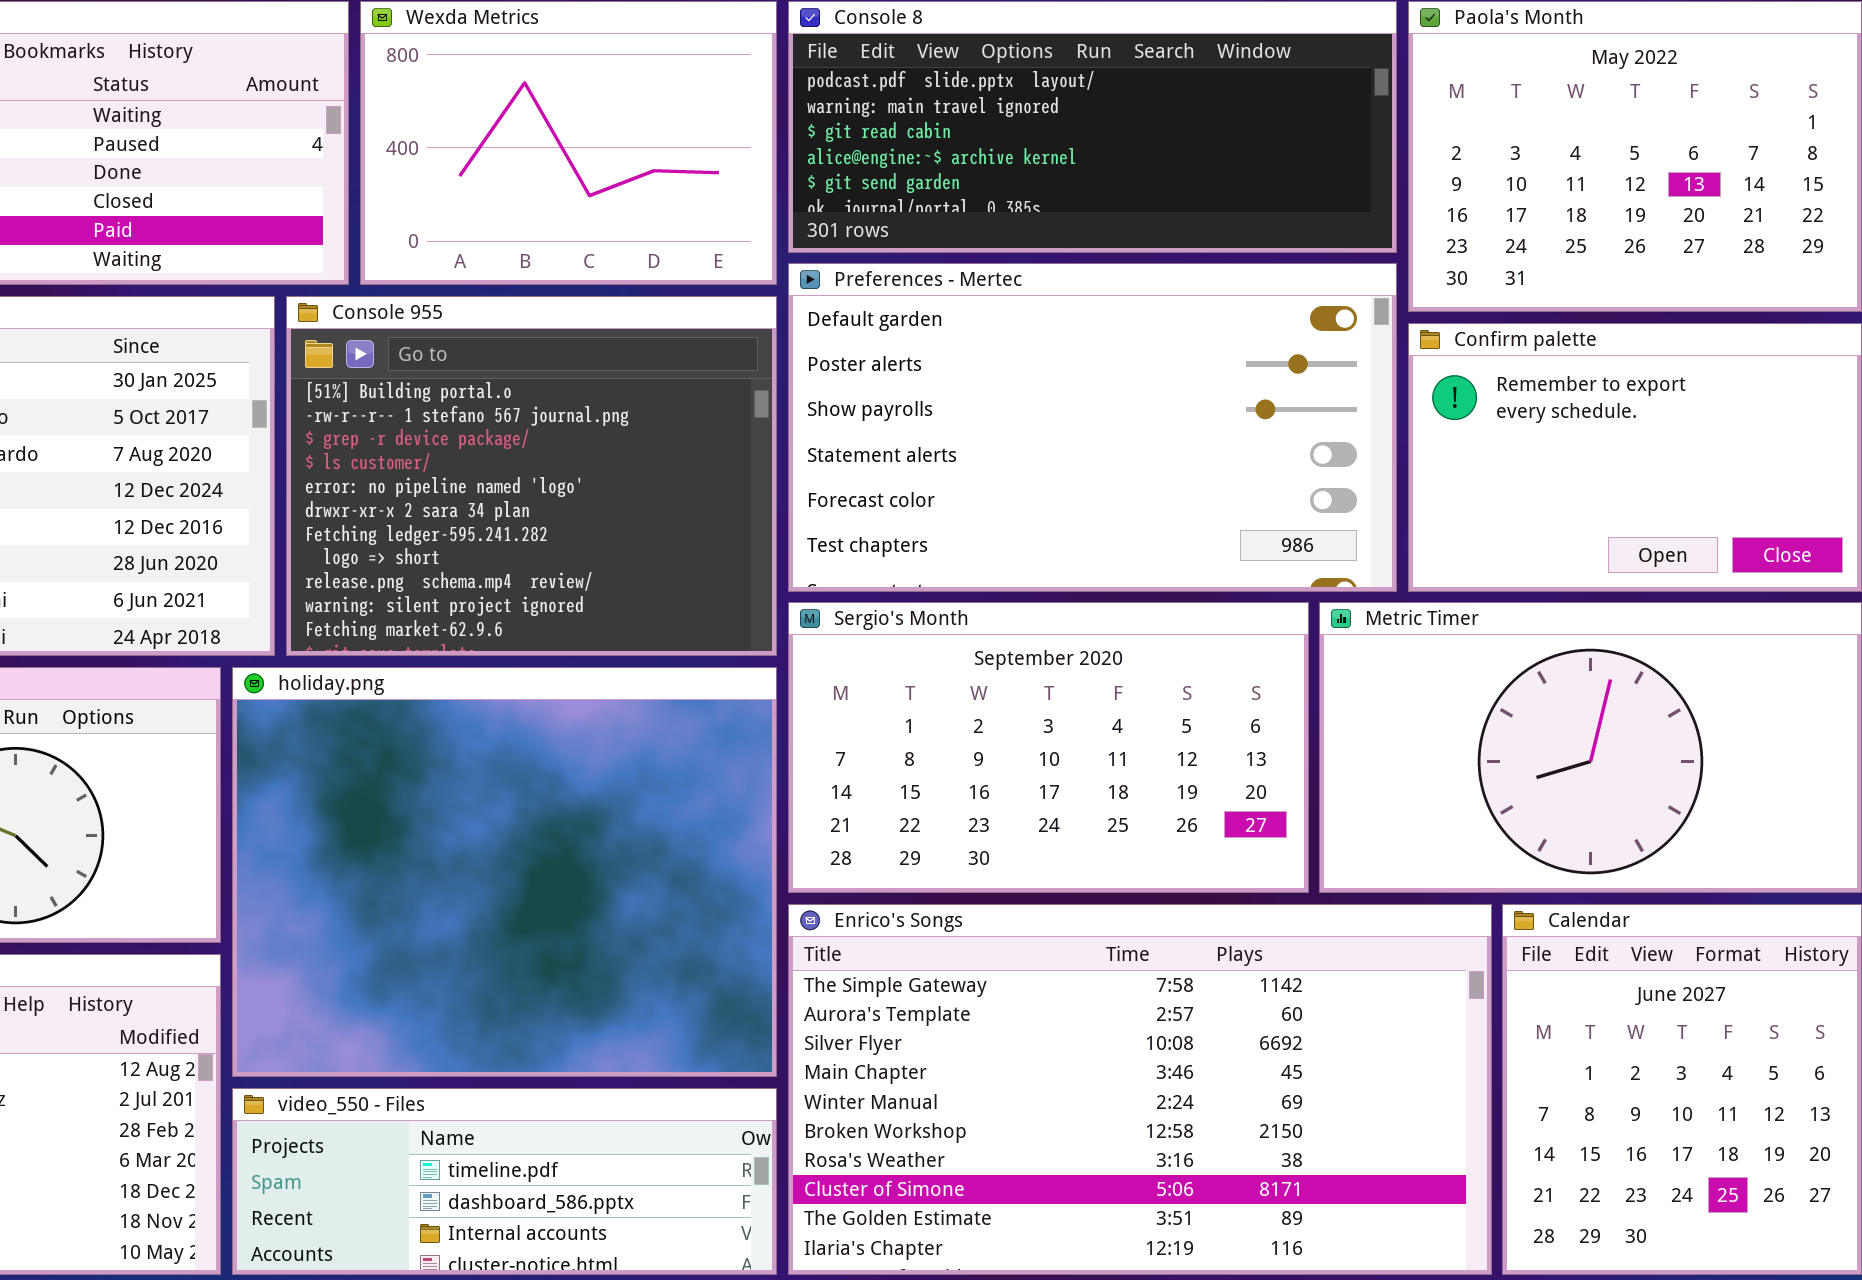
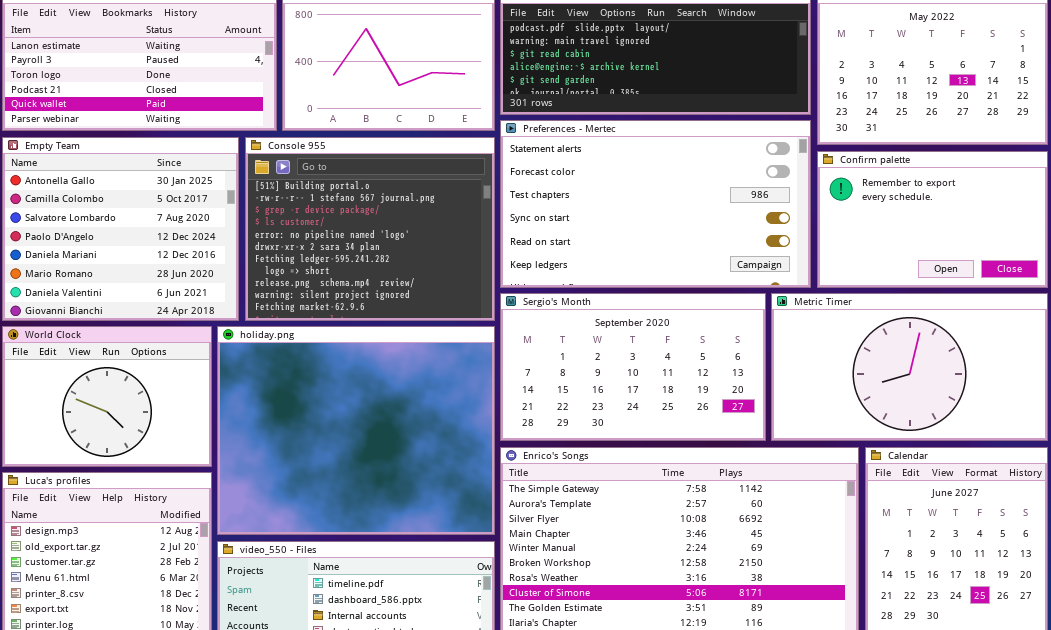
Preferences - Mertec: [788,263,1397,592] -> [500,120,811,288], scrolled down 3 rows

